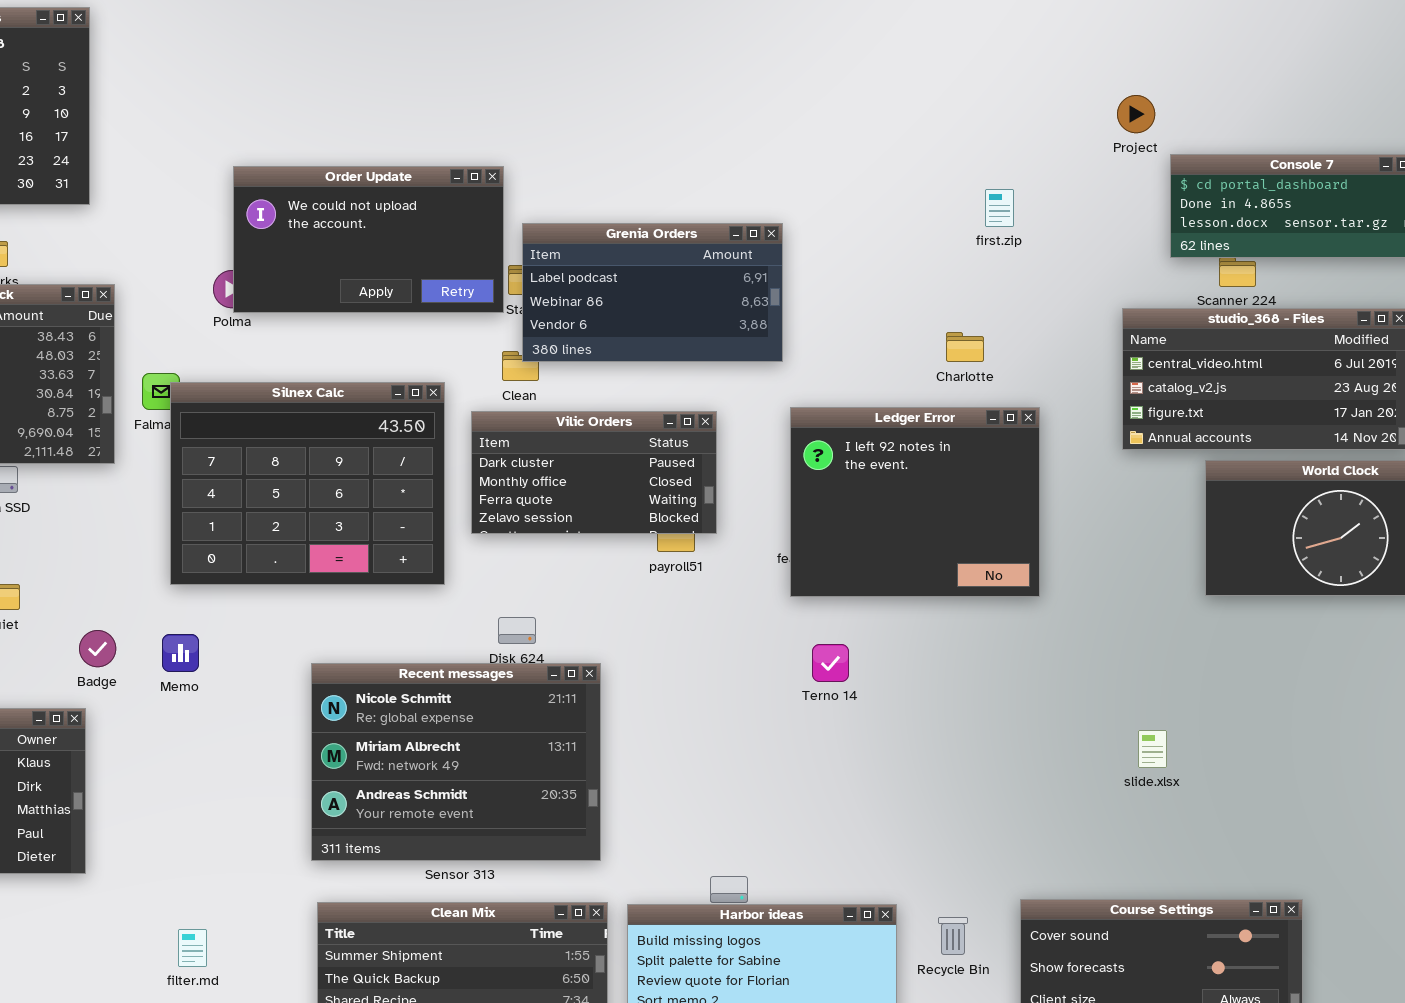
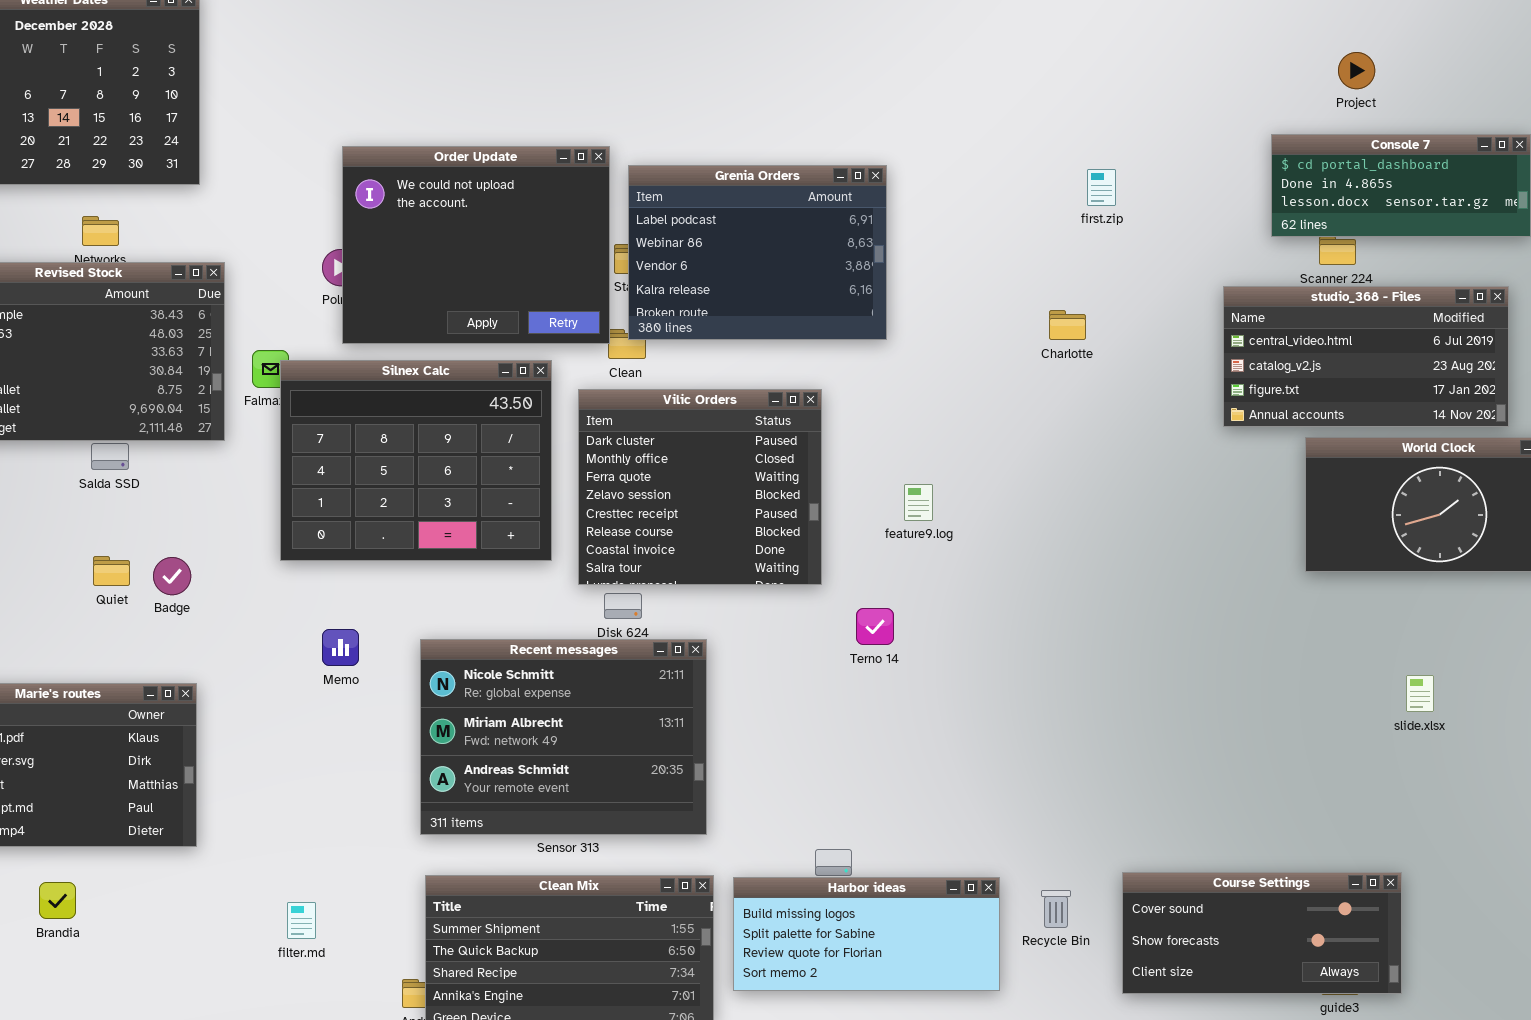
Project: [1117,95,1155,133] -> [1338,52,1375,89], moved
Order Update: [233,166,504,313] -> [342,146,610,344], resized
Grenia Orders: [522,223,783,362] -> [628,165,887,340], resized
Ledger Error: [790,407,1040,597] -> none, closed
Vilic Orders: [471,411,717,534] -> [578,389,822,585], resized
Badge: [79,630,116,667] -> [153,557,191,595], moved
Memo: [162,634,199,672] -> [322,629,359,666], moved
Terno 14: [812,644,849,682] -> [856,608,894,645], moved
slide.xlsx: [1138,730,1167,768] -> [1406,675,1434,712], moved

